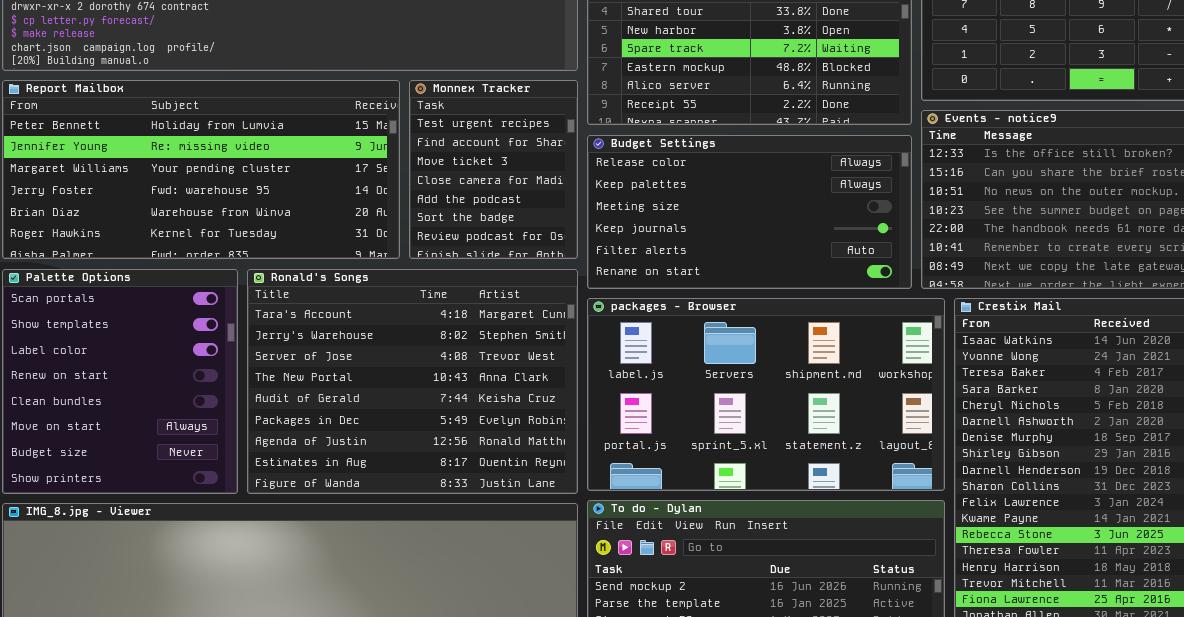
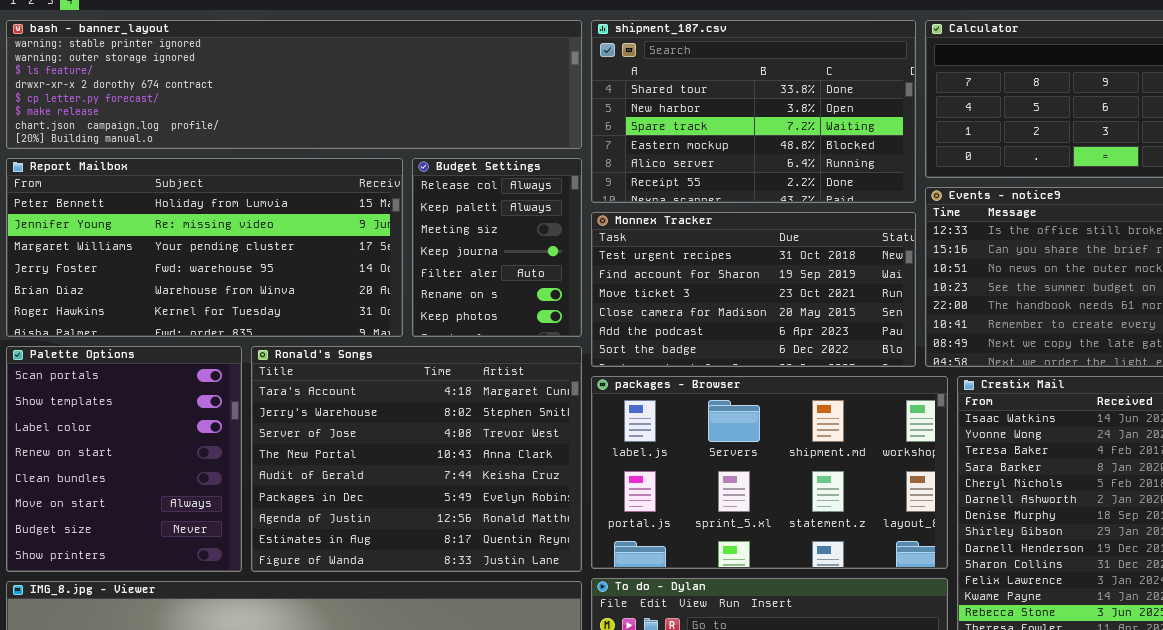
Monnex Tracker: [409,80,578,259] -> [591,212,916,367], moved, resized
Budget Settings: [587,135,912,289] -> [412,158,582,337], moved, resized

